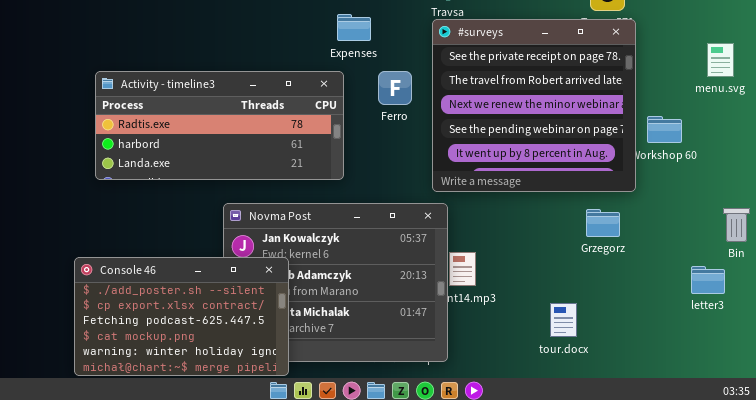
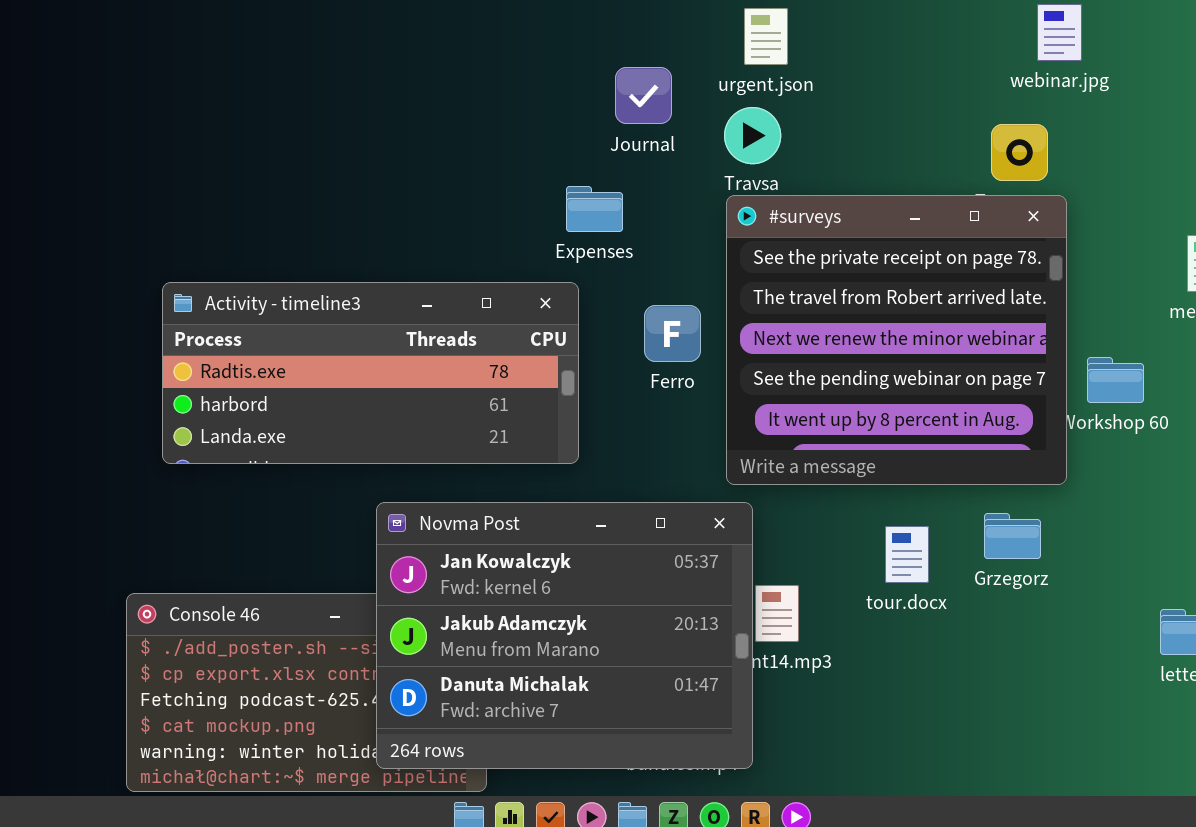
Ferro: [378,71,412,105] -> [644,305,701,362], moved
Novma Post: [223,203,448,362] -> [376,502,753,769], raised
tour.docx: [550,303,577,337] -> [885,526,929,583], moved

